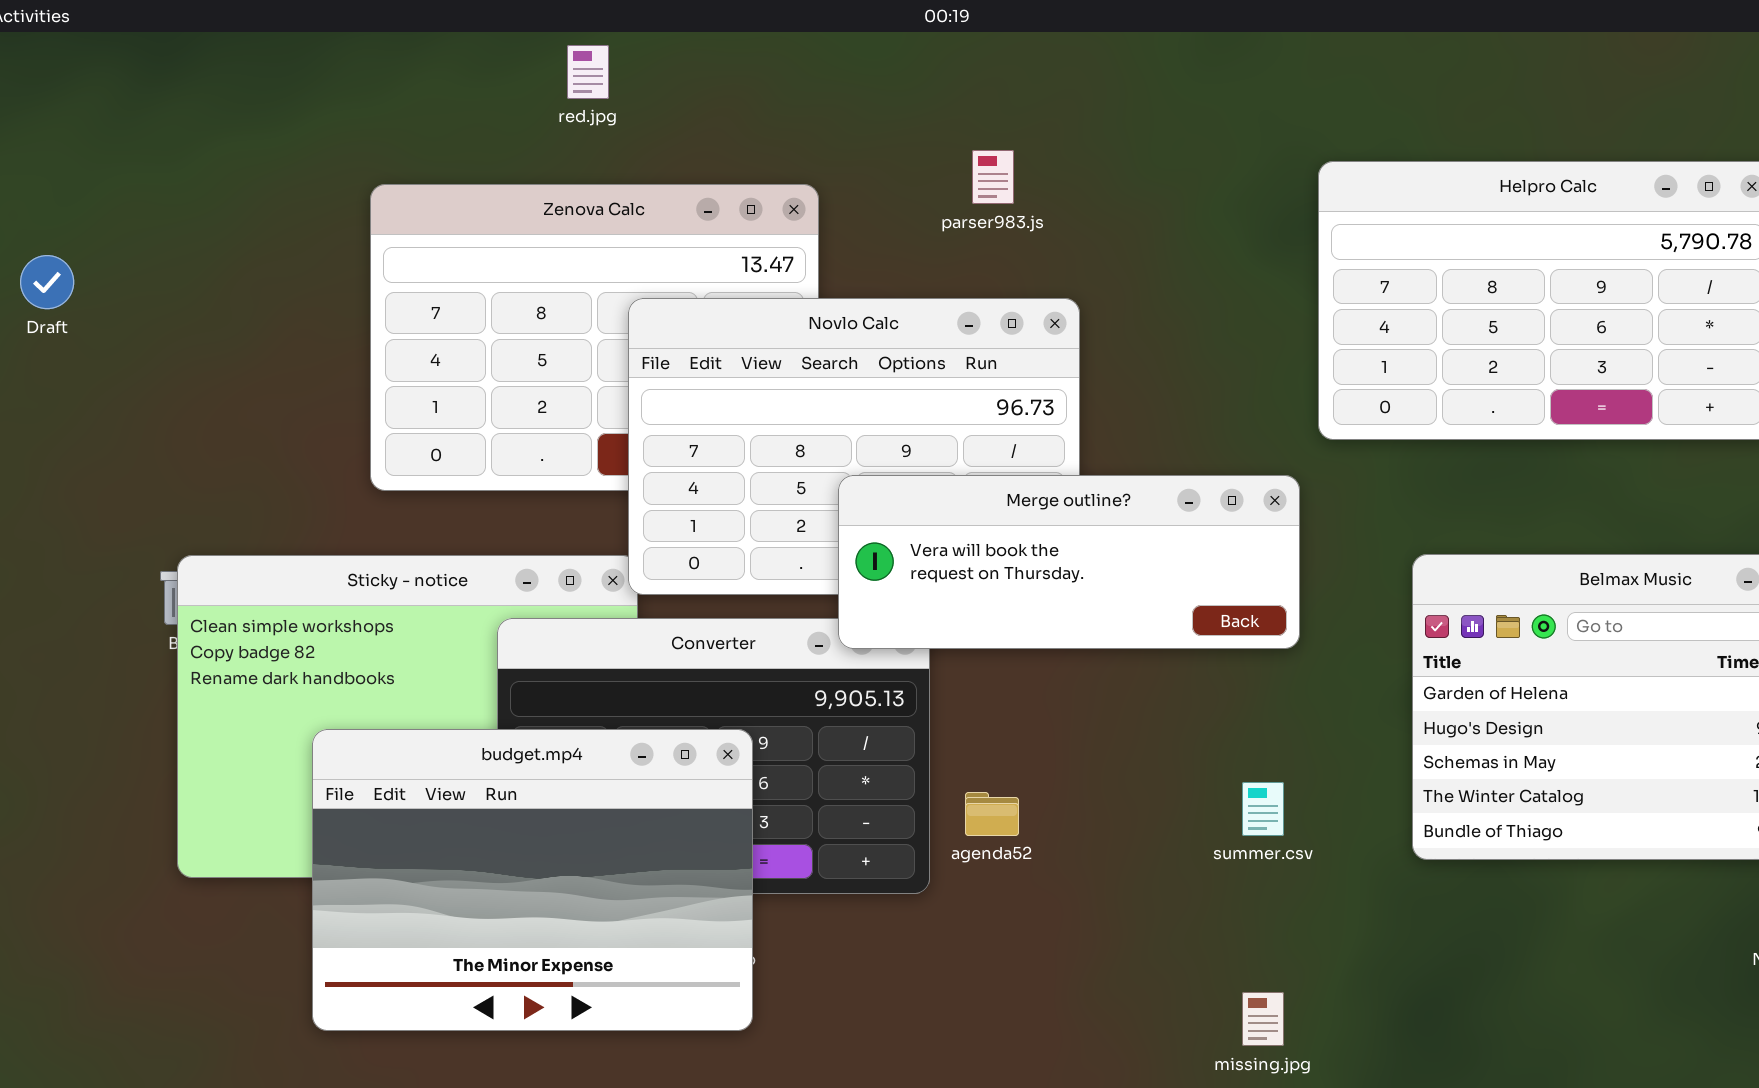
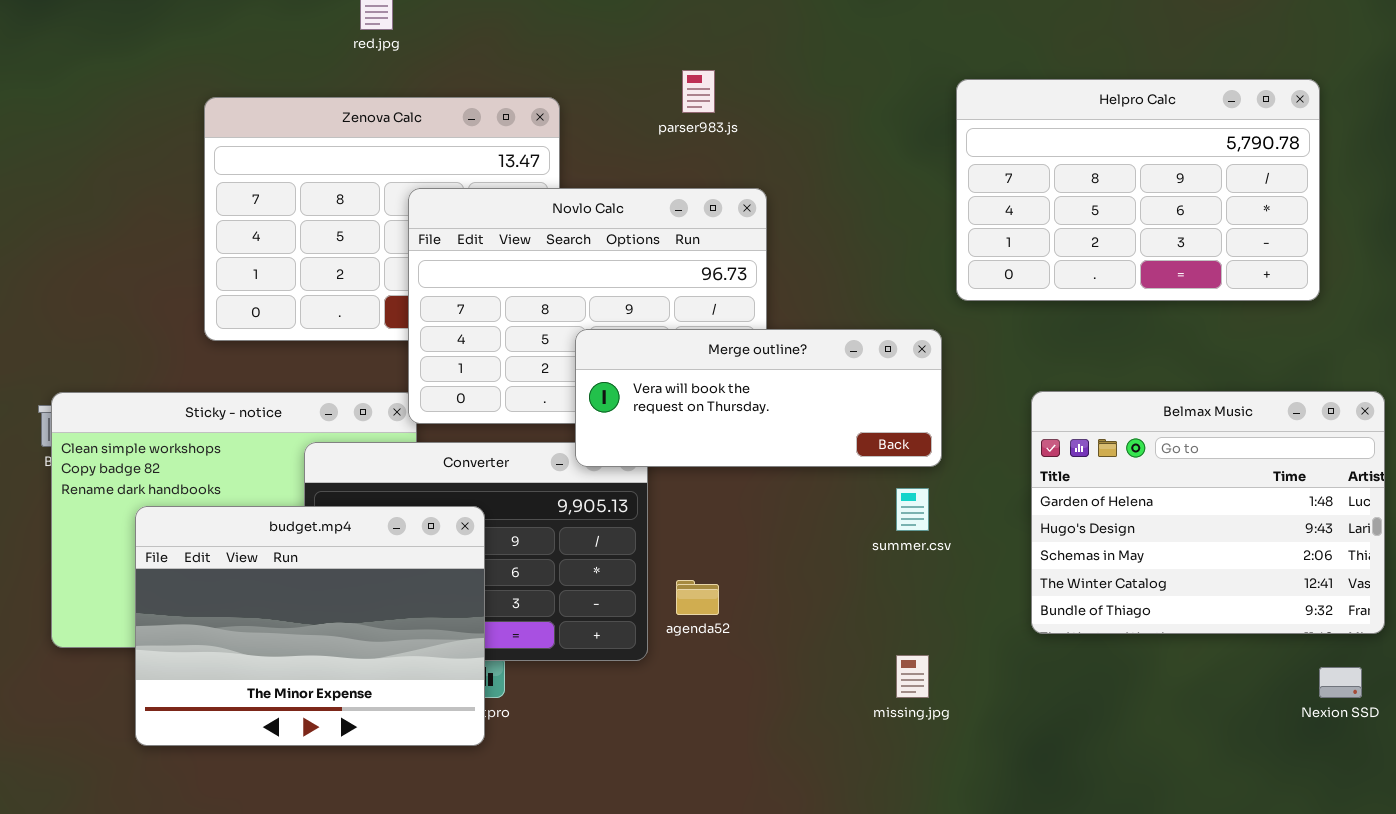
budget.mp4: [312,729,753,1031] -> [135,506,485,746], moved
summer.csv: [1242,782,1284,836] -> [896,488,929,531], moved
missing.jpg: [1242,992,1284,1046] -> [896,655,929,698], moved

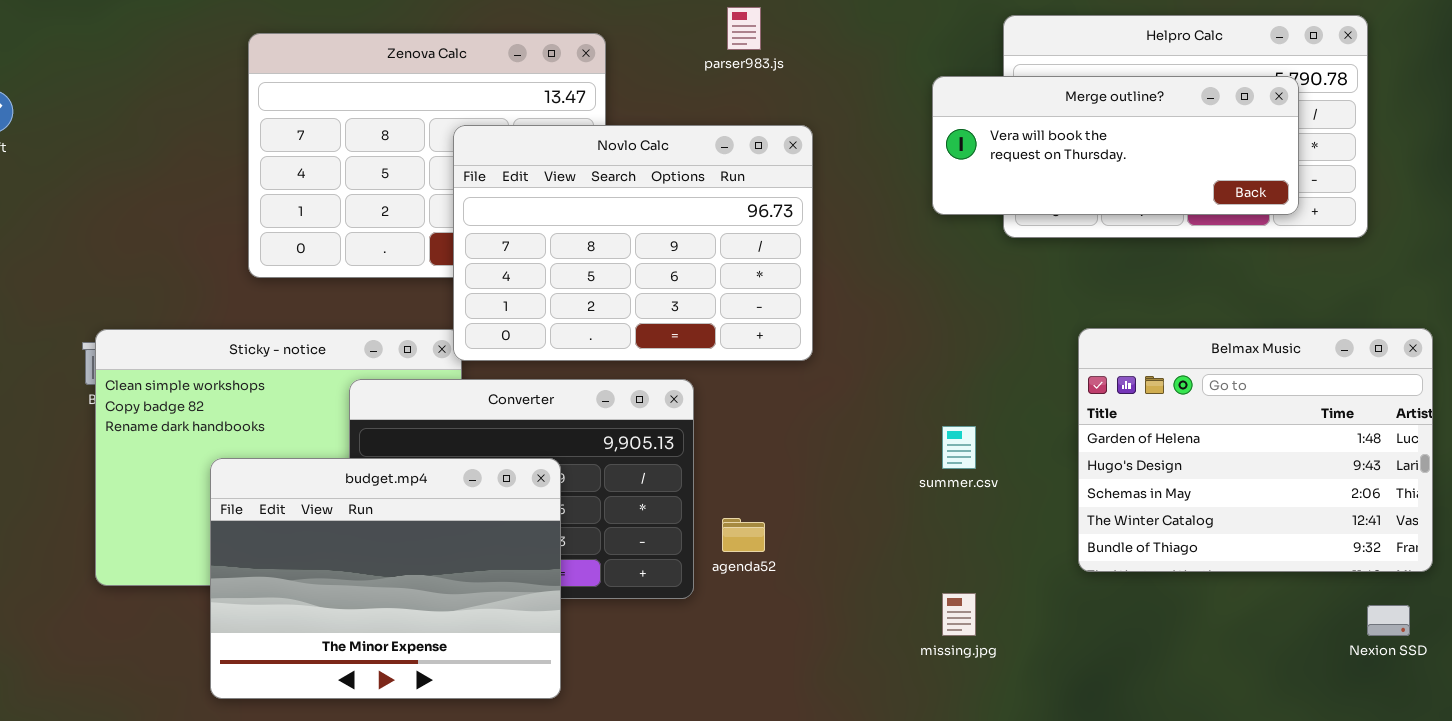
Merge outline?: [575,329,942,467] -> [932,76,1299,215], moved
budget.mp4: [135,506,485,746] -> [210,458,561,699], moved

